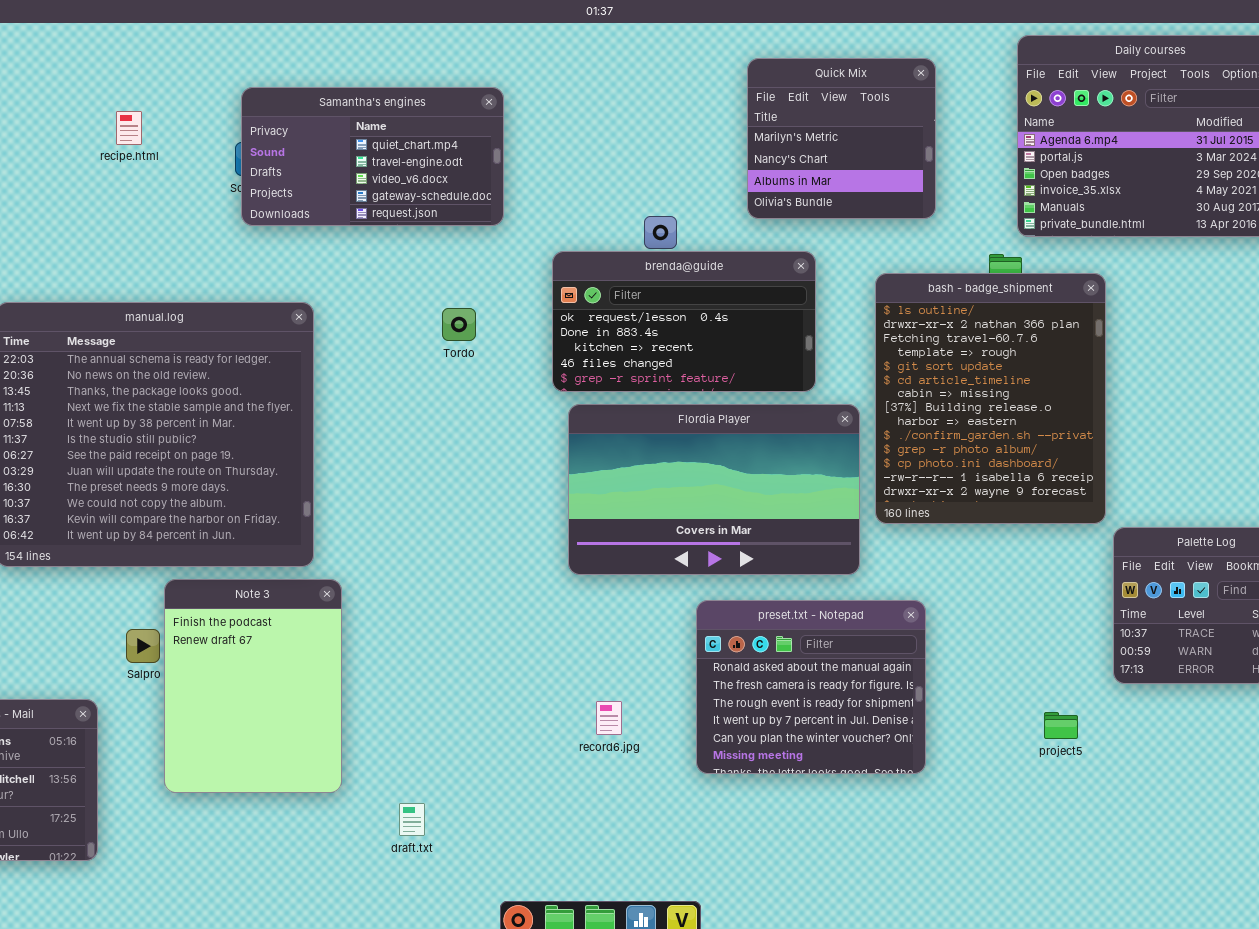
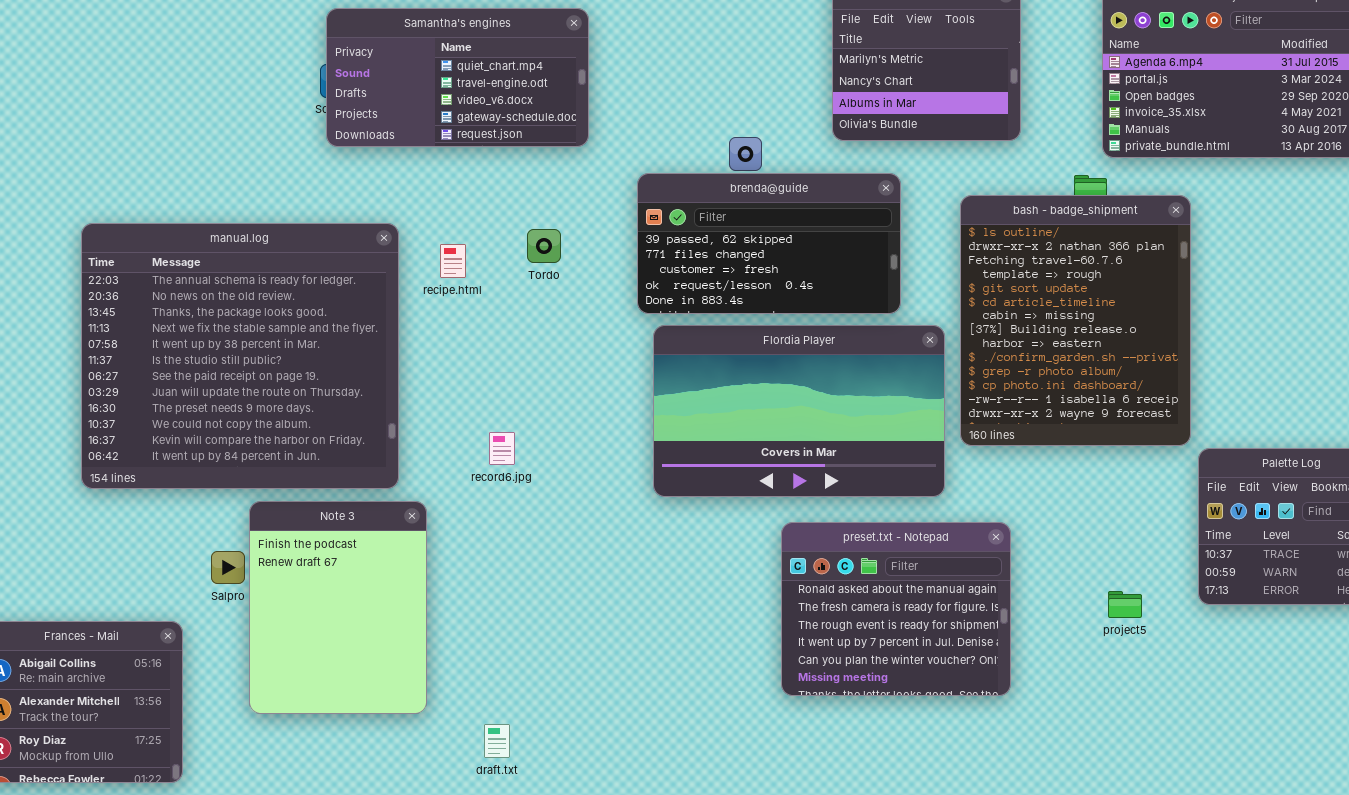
recipe.html: [116,111,142,145] -> [440,244,466,278], moved
brenda@guide: [552,251,816,392] -> [637,173,901,314], scrolled up 3 rows
record6.jpg: [596,701,622,735] -> [489,432,515,465], moved
project5: [1044,712,1078,739] -> [1108,591,1142,618], moved

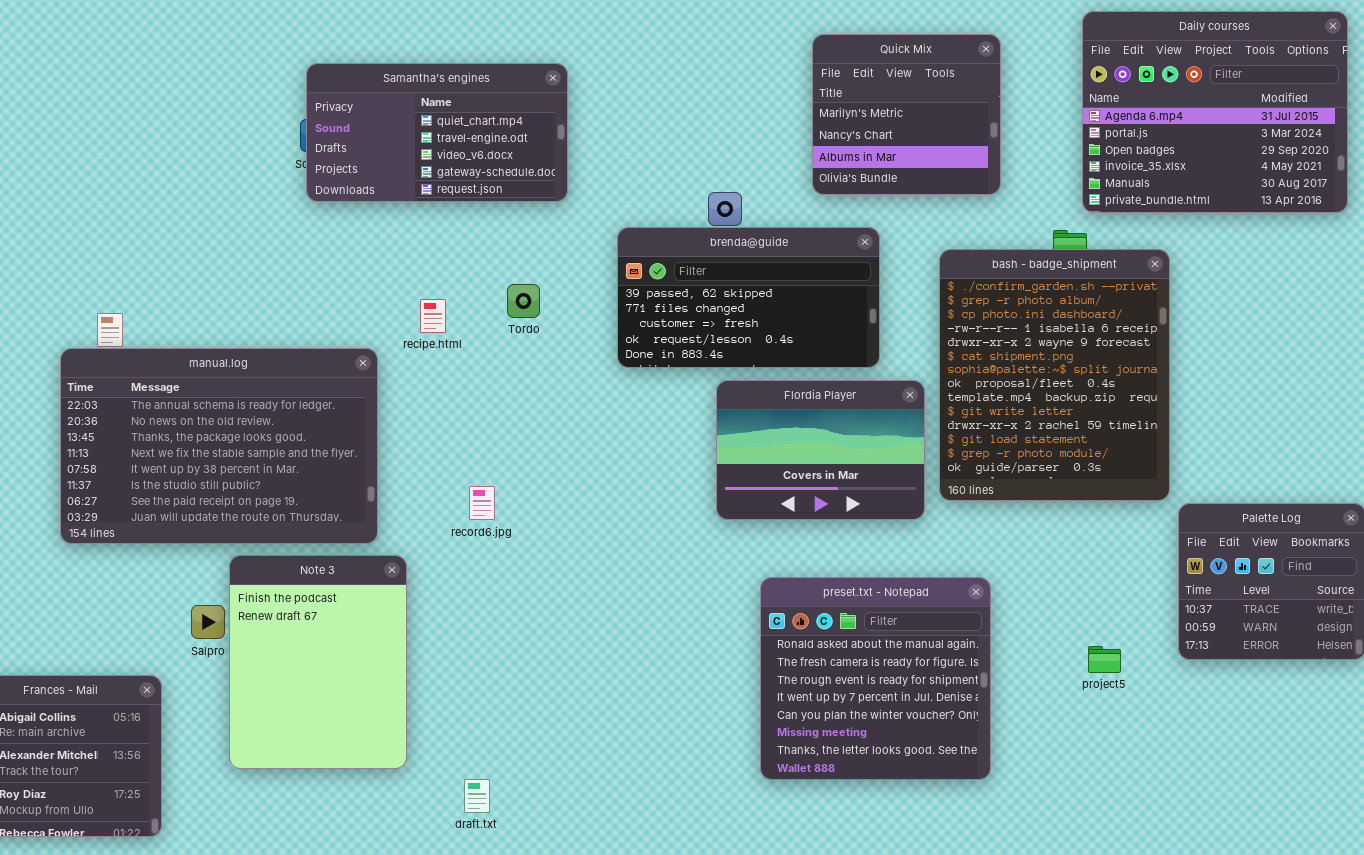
bash - badge_shipment: [960,195,1191,446] -> [939,249,1170,501], scrolled down 9 rows
manual.log: [81,223,399,489] -> [60,348,378,544], resized
Flordia Player: [653,325,945,497] -> [716,380,925,520], resized
preset.txt - Notepad: [781,522,1011,696] -> [760,577,991,780], resized

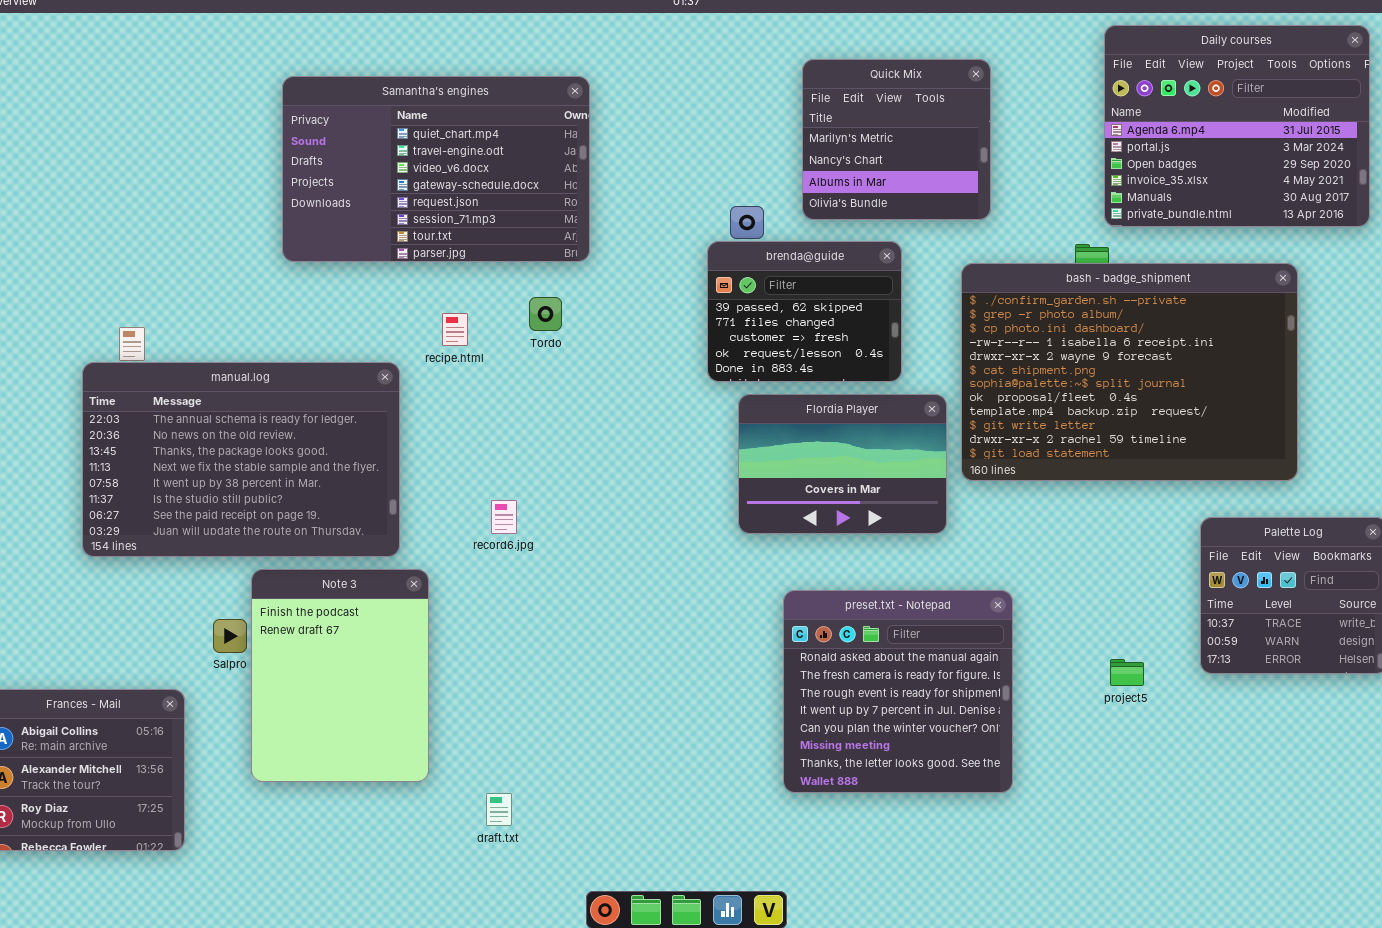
Quick Mix: [812,34,1001,195] -> [802,59,991,220], moved
Samantha's engines: [306,63,568,202] -> [282,76,590,262], resized
brenda@guide: [617,227,880,368] -> [707,241,902,382], resized
bash - badge_shipment: [939,249,1170,501] -> [961,263,1298,481], resized

